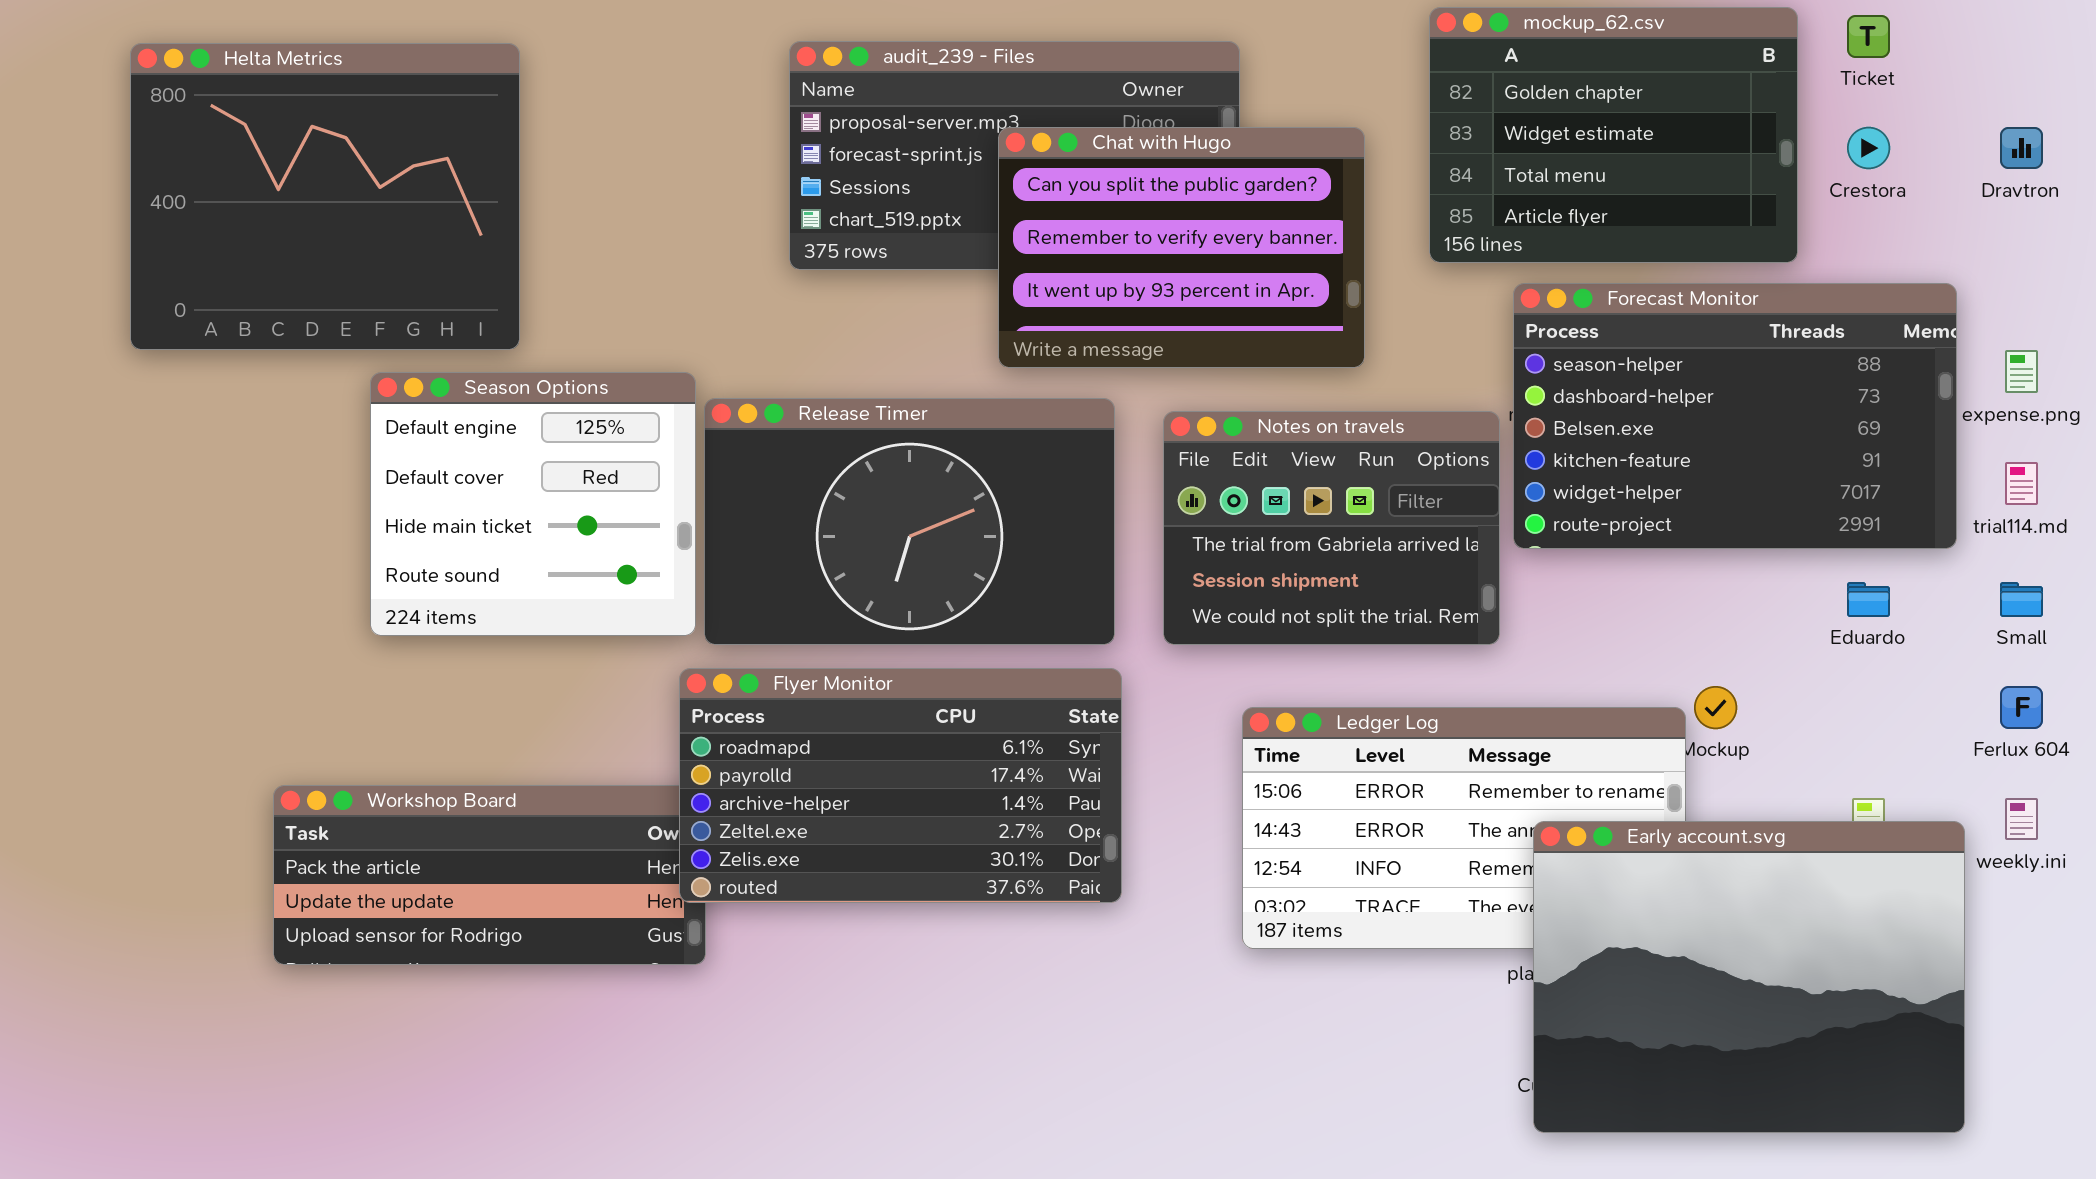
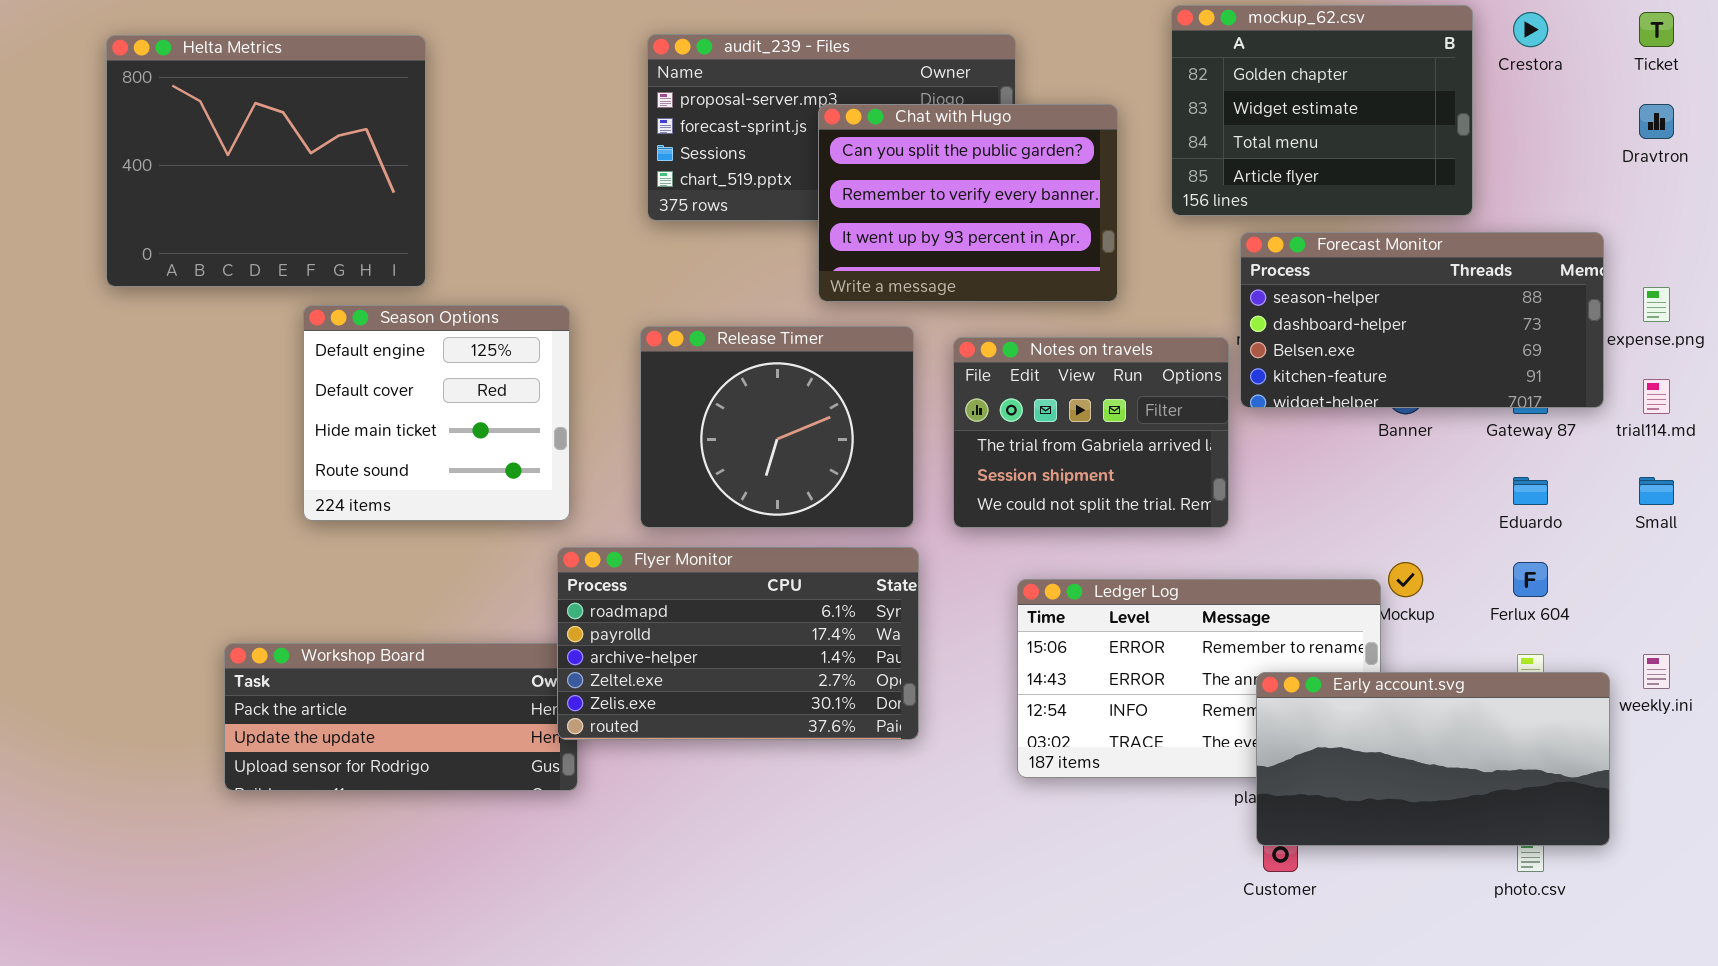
Ticket: [1847,15,1890,58] -> [1639,12,1674,47], moved
Crestora: [1847,127,1890,169] -> [1513,12,1548,47], moved
Forecast Monitor: [1513,283,1957,549] -> [1240,232,1604,408], resized
Release Timer: [704,398,1115,645] -> [640,326,914,528], resized
Ferlux 604: [2000,686,2043,729] -> [1513,562,1548,597], moved
Early account.svg: [1533,821,1965,1133] -> [1256,672,1610,846], resized

